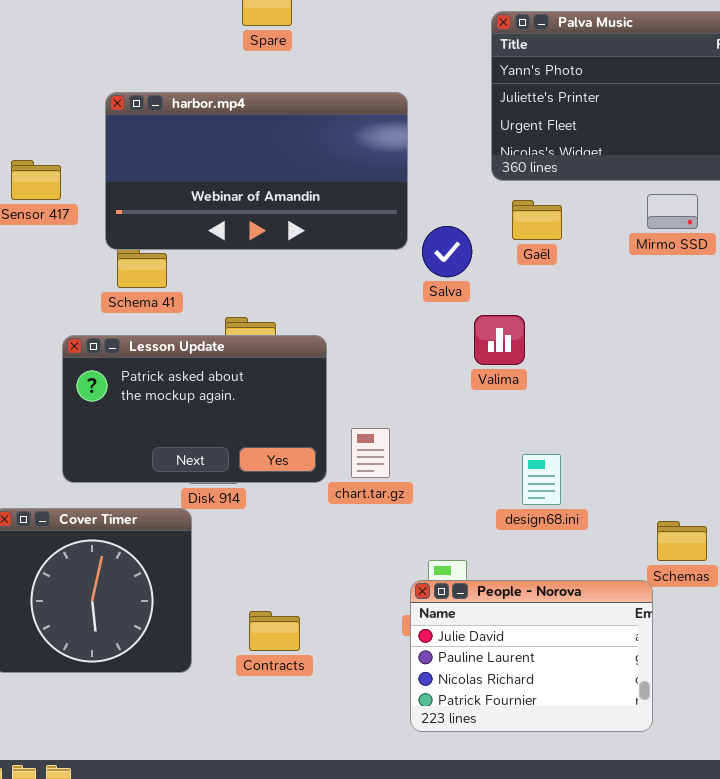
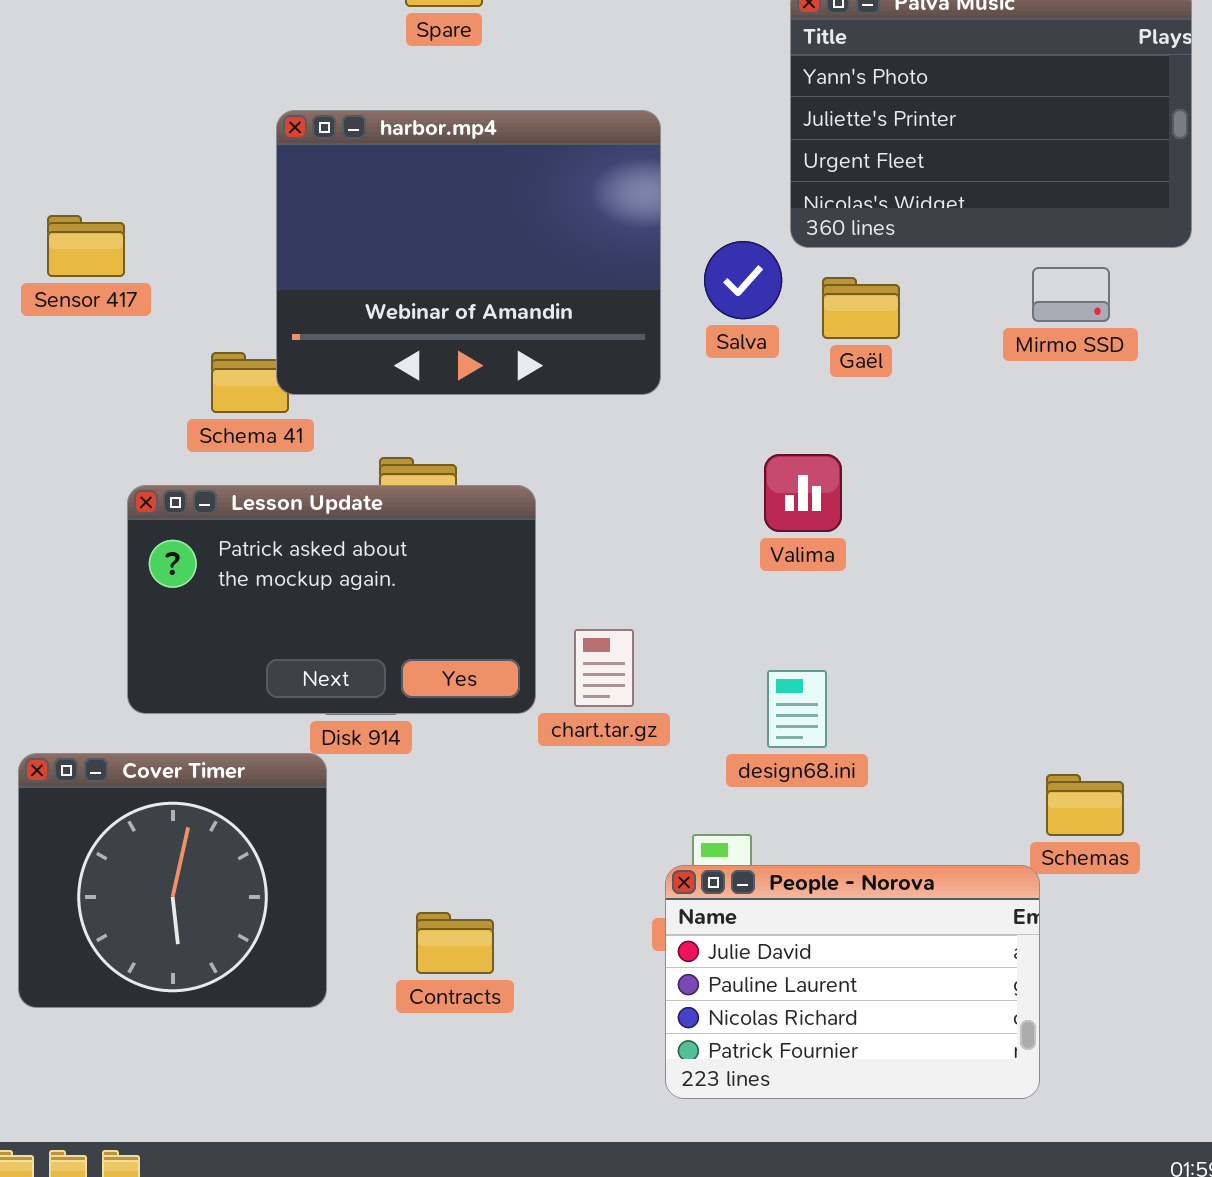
harbor.mp4: [105,92,408,250] -> [276,110,661,395], resized
Salva: [422,226,472,277] -> [704,241,782,319], moved
design68.ini: [522,454,561,505] -> [767,670,827,748], moved

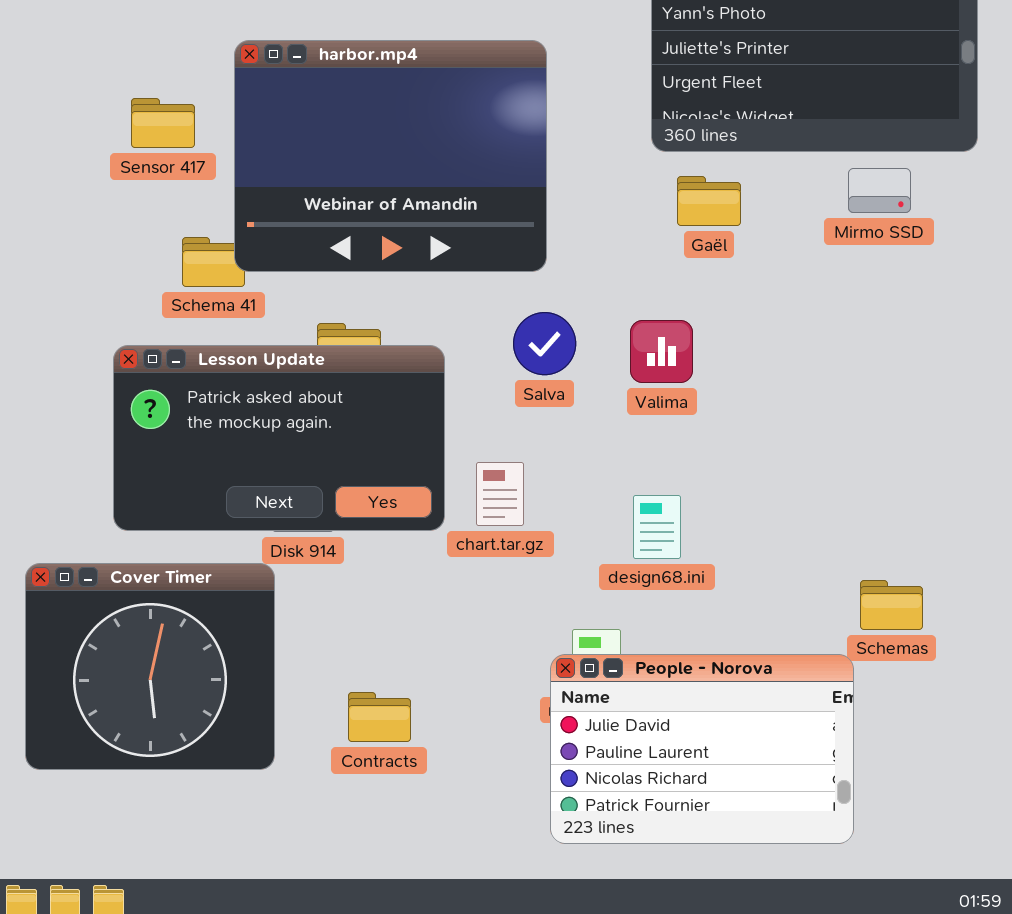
Sensor 417: [47,215,125,277] -> [131,98,195,148], moved
Salva: [704,241,782,319] -> [513,312,576,375], moved

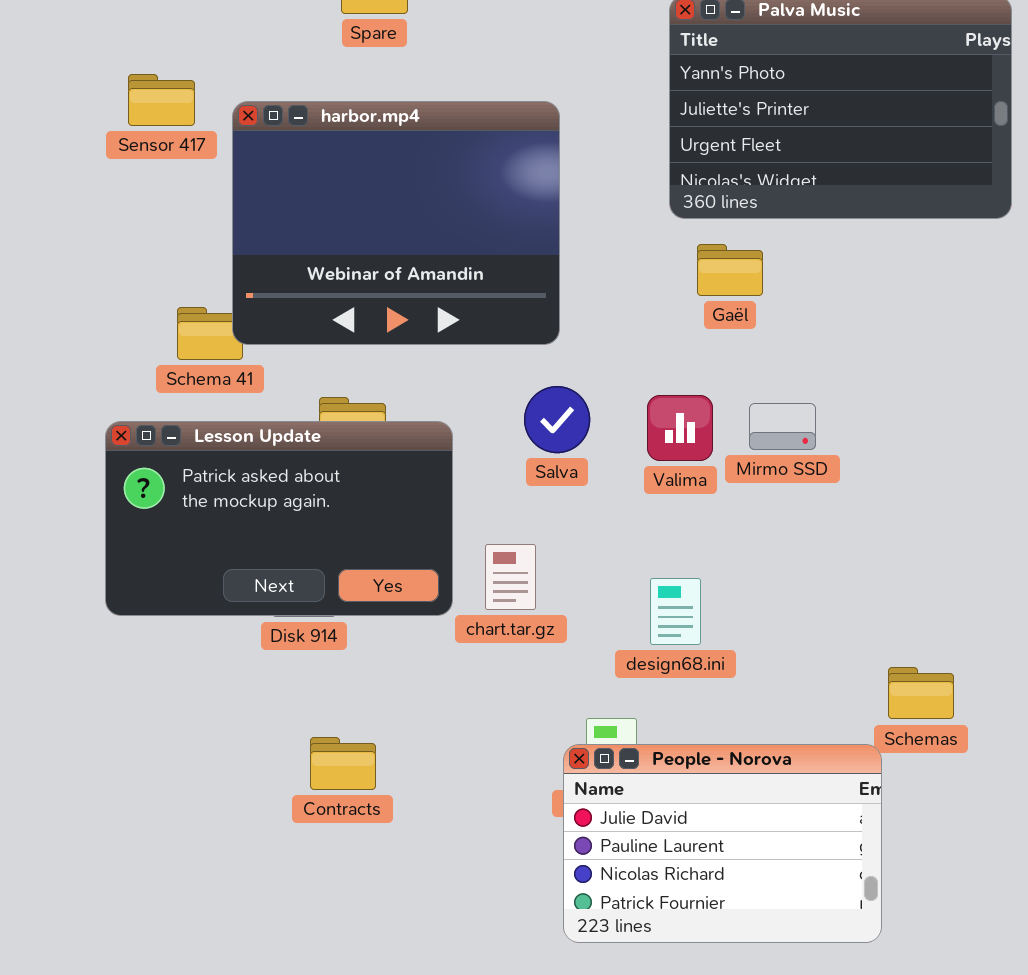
Sensor 417: [131,98,195,148] -> [128,74,195,126], moved
Mirmo SSD: [848,168,911,213] -> [749,403,816,450], moved
Cover Timer: [25,563,275,770] -> none, closed
Contracts: [348,692,411,742] -> [310,737,376,790], moved

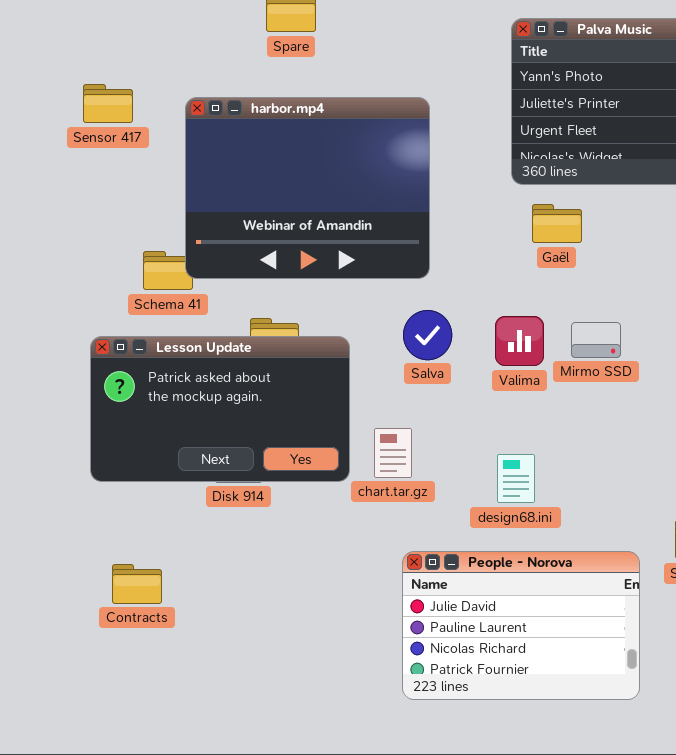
Sensor 417: [128,74,195,126] -> [83,84,133,123], moved
Contracts: [310,737,376,790] -> [112,564,162,604], moved
People - Norova: [563,744,882,943] -> [402,551,640,700], moved

